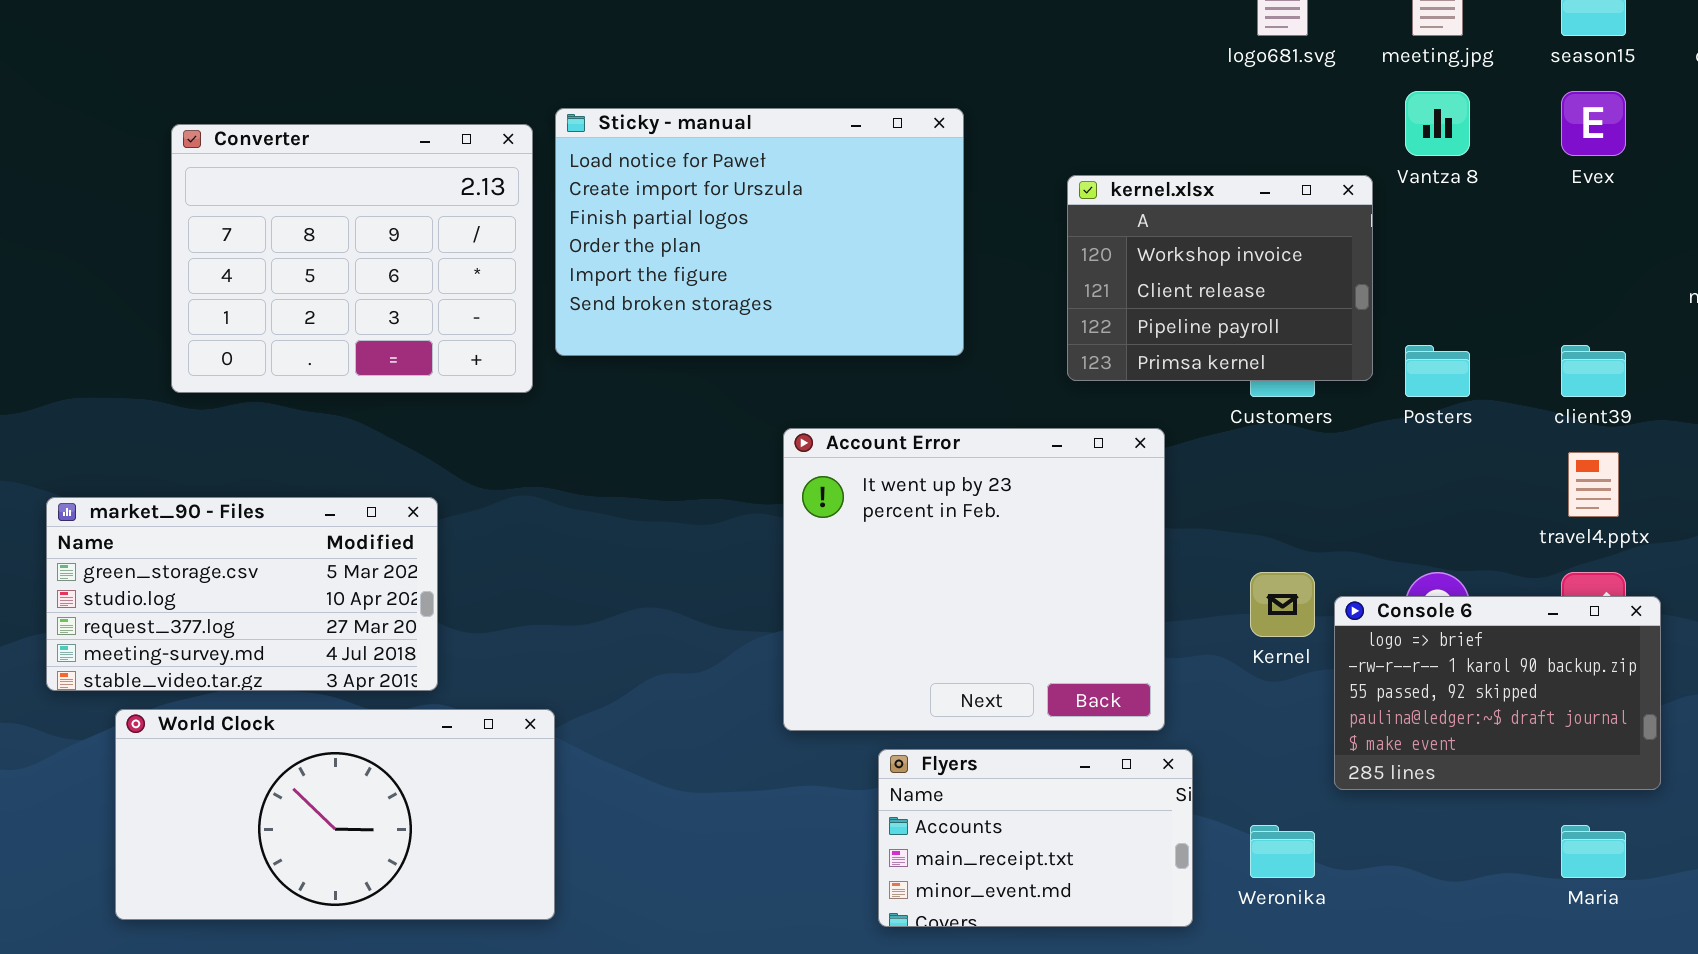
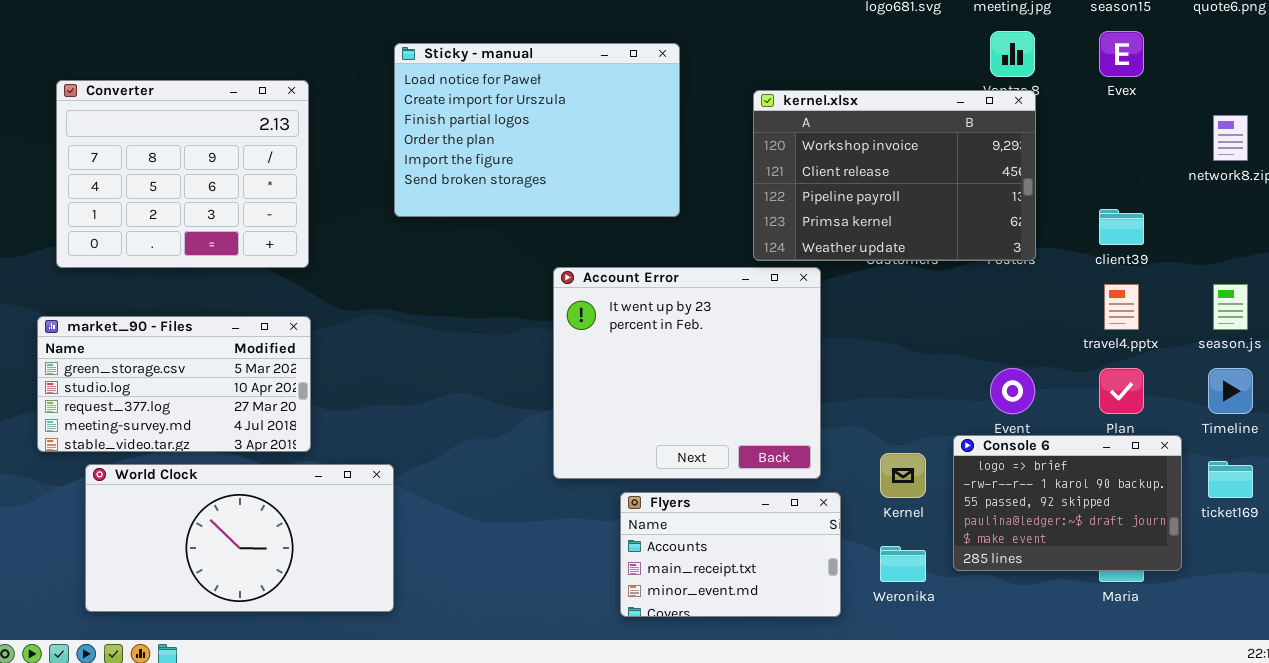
Converter: [171,124,533,393] -> [56,80,309,268], moved
kernel.xlsx: [1067,175,1373,381] -> [753,90,1036,261], resized
Kernel: [1250,572,1315,637] -> [880,453,926,498], moved
Console 6: [1334,596,1661,790] -> [953,435,1182,571], moved

